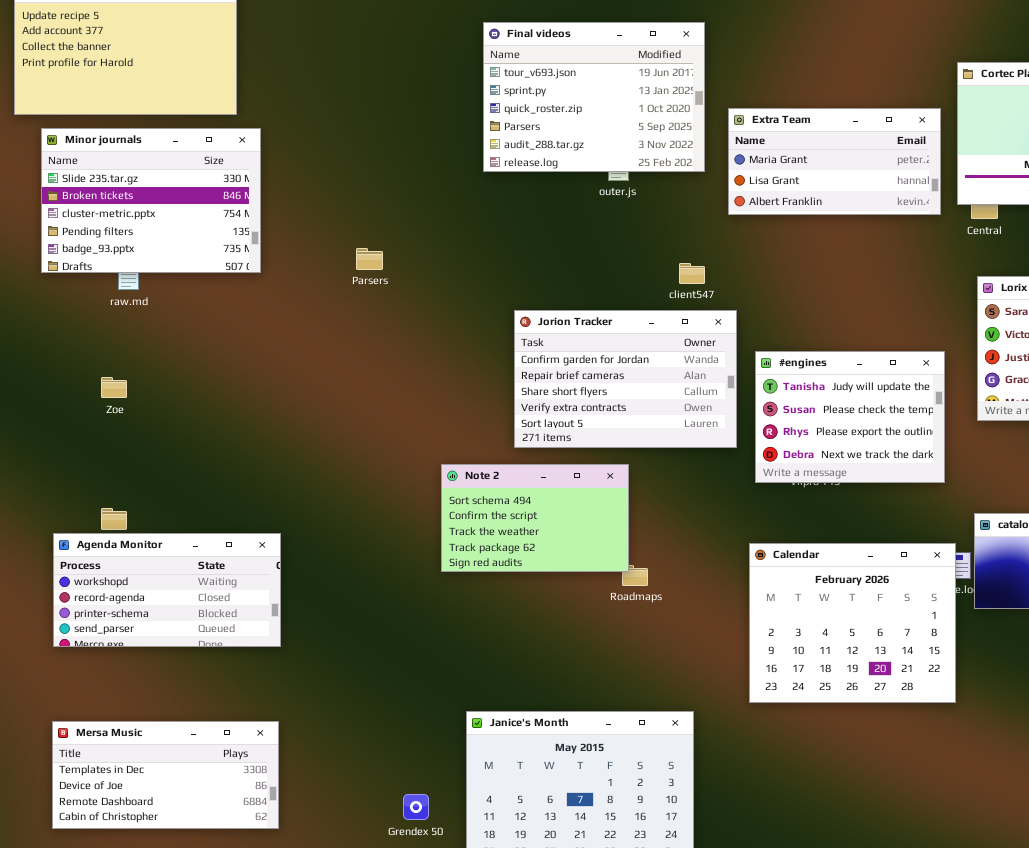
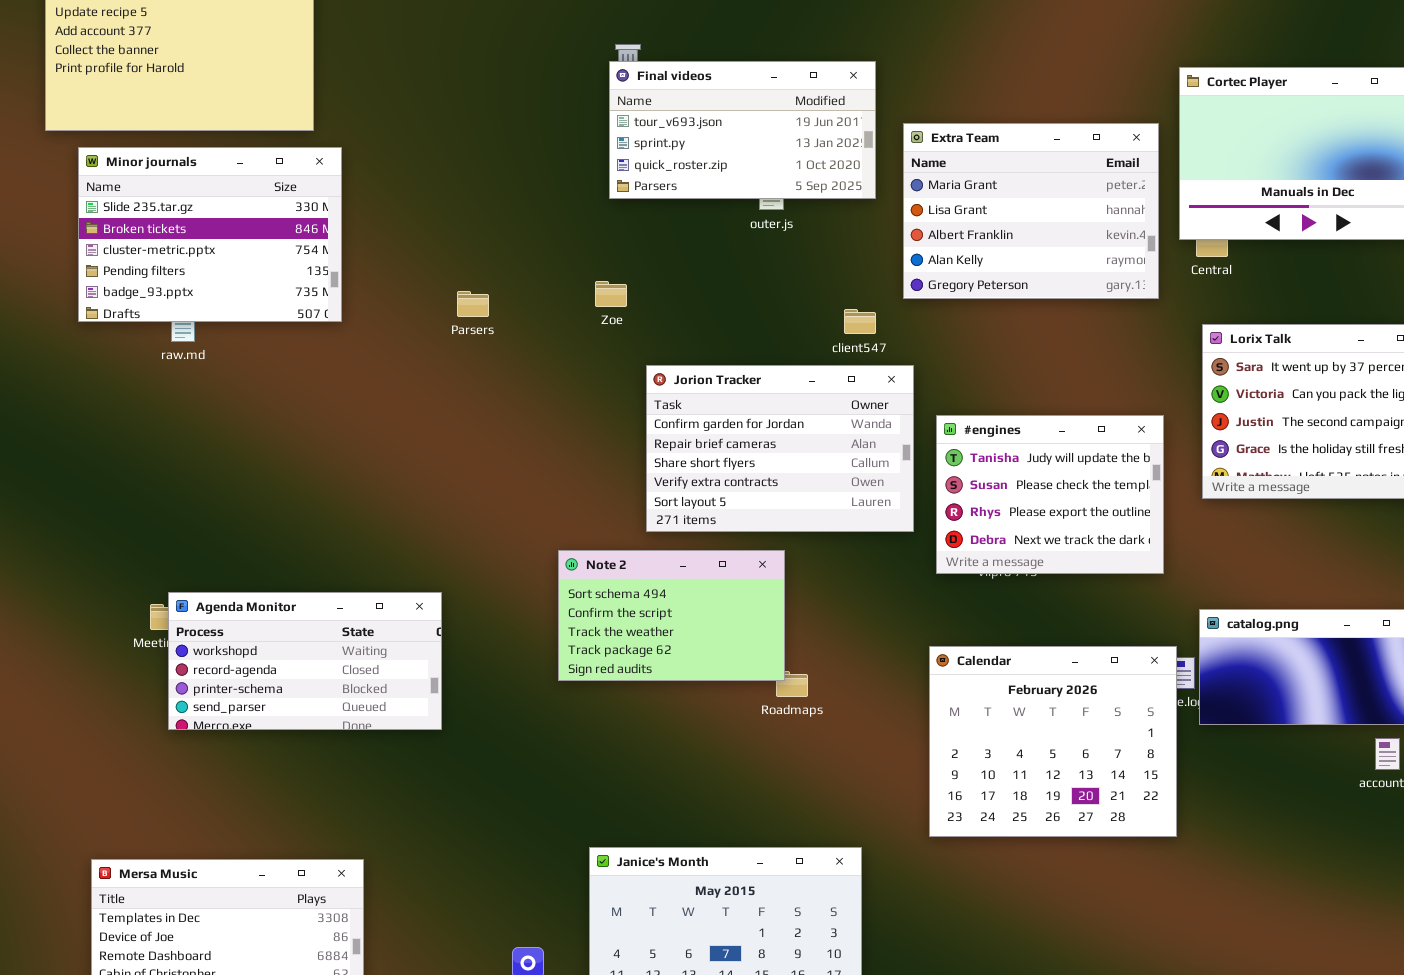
Final videos: [483,22,705,172] -> [609,61,876,199], resized
Extra Team: [728,108,941,215] -> [903,123,1159,299], resized
Zoe: [101,377,127,398] -> [595,281,627,307], moved
Agenda Monitor: [53,533,281,647] -> [168,592,442,730], moved

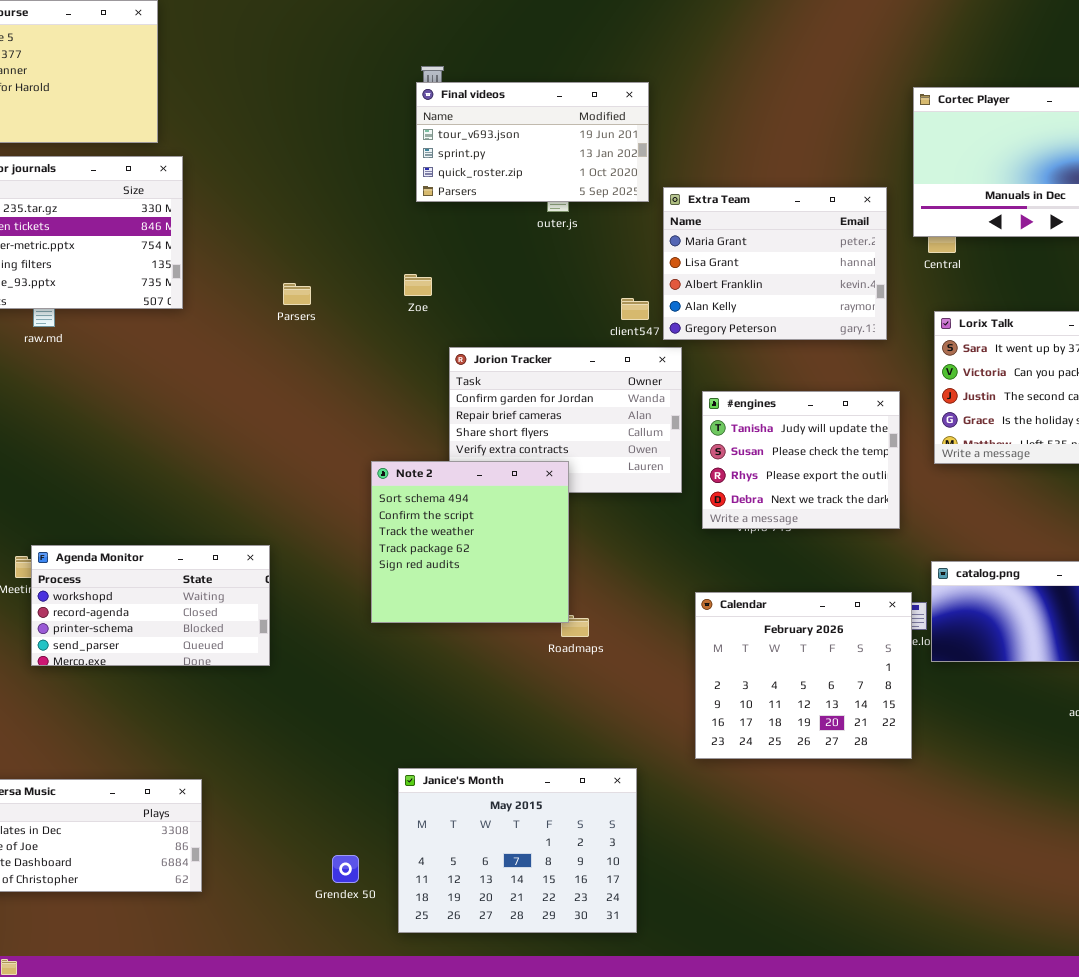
Extra Team: [903,123,1159,299] -> [663,187,887,340], moved
Note 2: [558,550,785,681] -> [371,461,569,623], resized

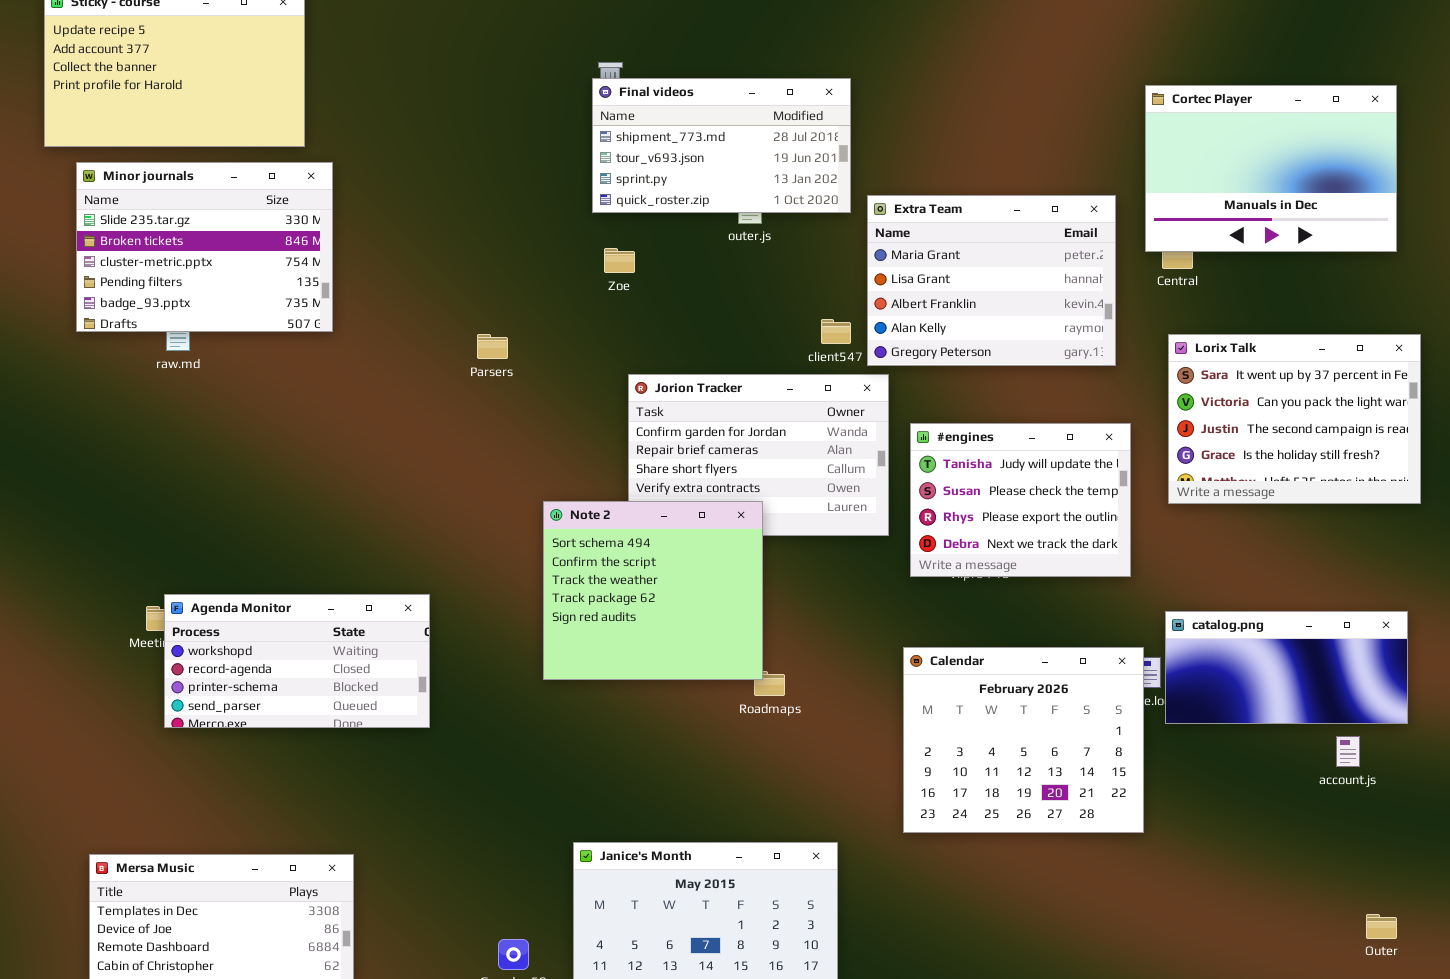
Final videos: [416,82,649,202] -> [592,78,851,213], scrolled up 1 row
Zoe: [404,274,432,296] -> [604,248,635,273], moved
Parsers: [283,283,311,305] -> [477,334,508,359], moved

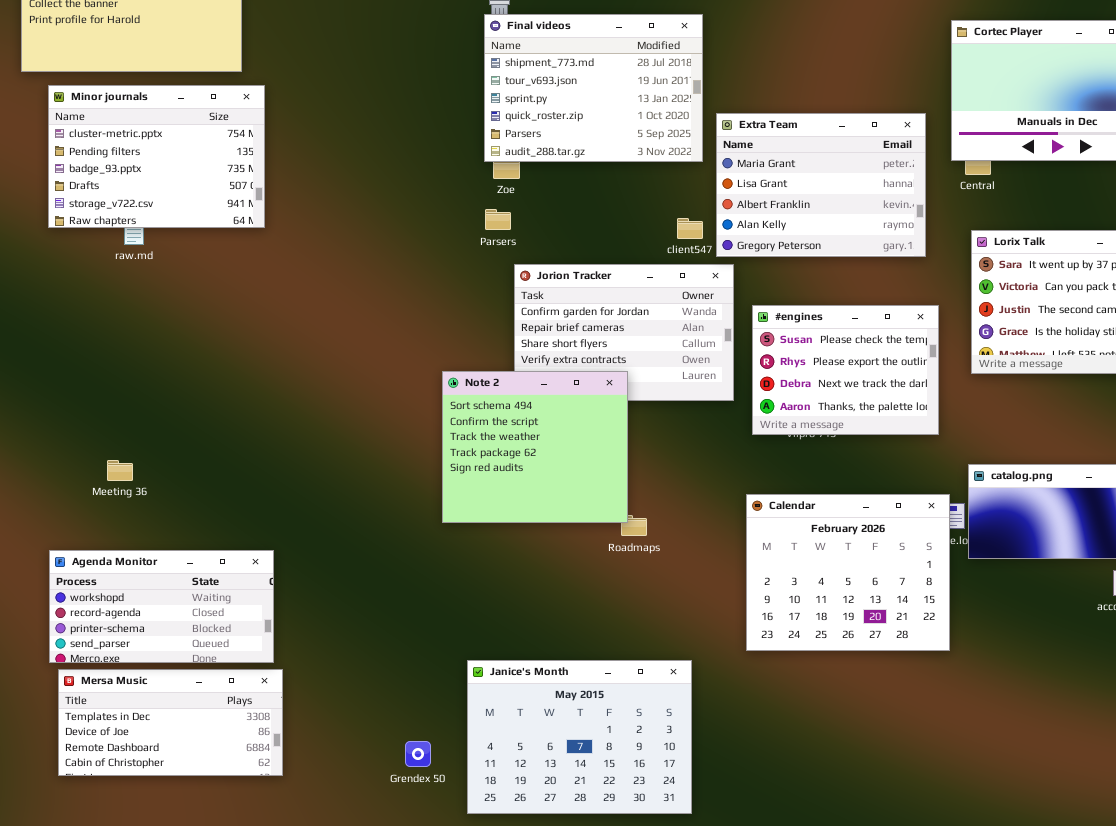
Final videos: [592,78,851,213] -> [484,14,703,162], resized
Minor journals: [76,162,333,332] -> [48,85,265,228], scrolled down 2 rows
Parsers: [477,334,508,359] -> [485,209,511,230], moved
#engines: [910,423,1131,577] -> [752,305,939,435], scrolled down 1 row
Agenda Monitor: [164,594,430,728] -> [49,550,274,663], moved

